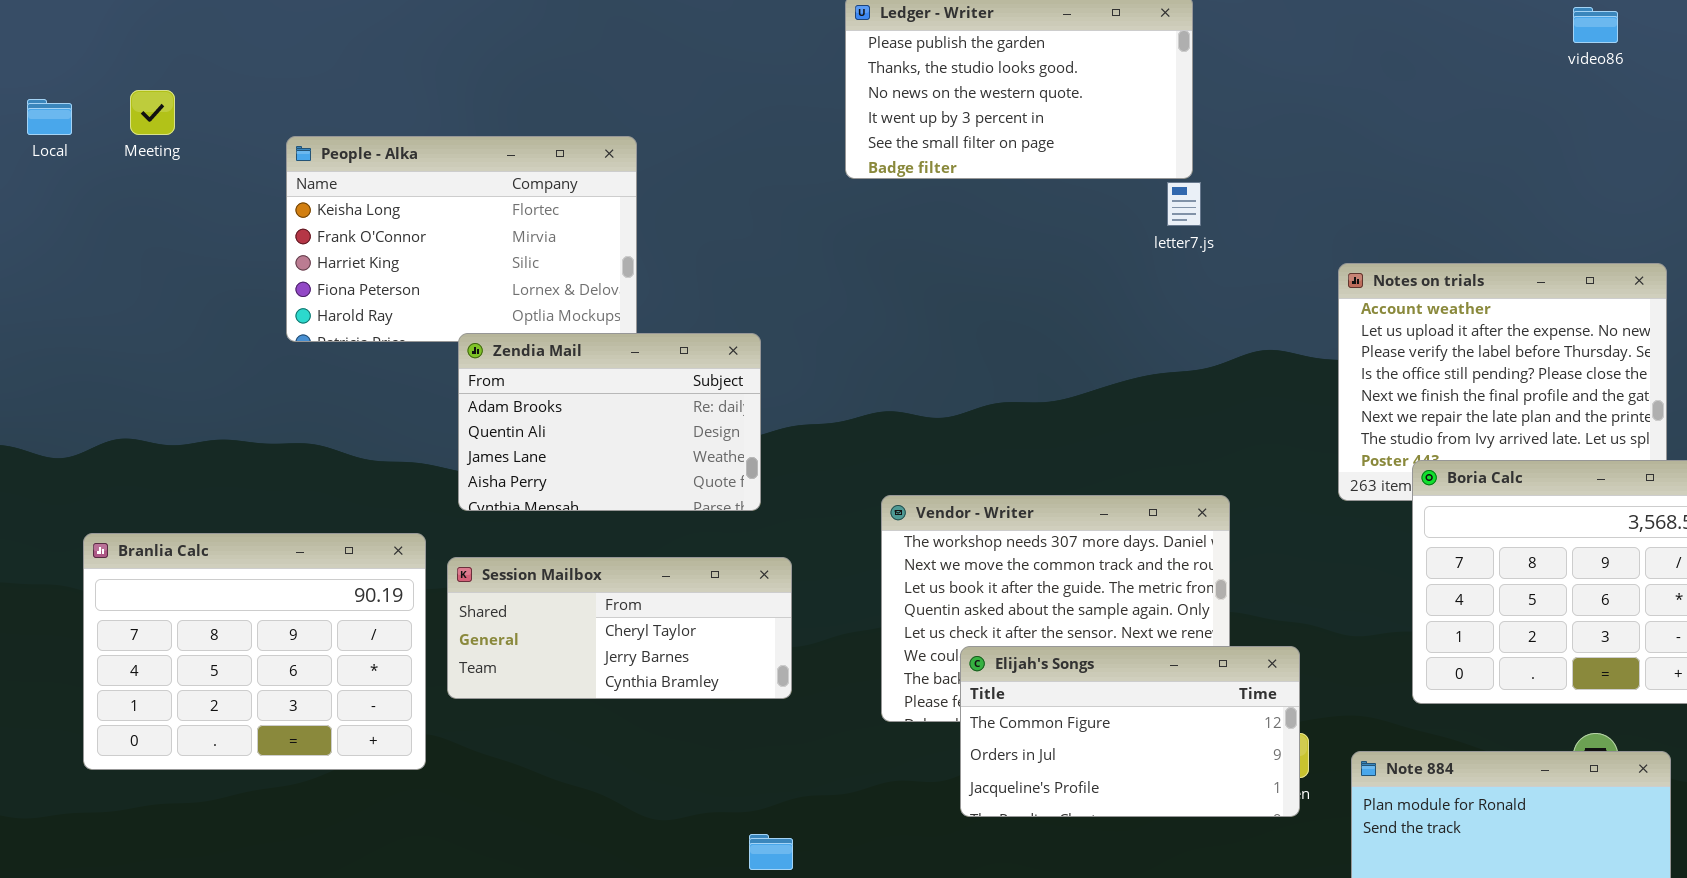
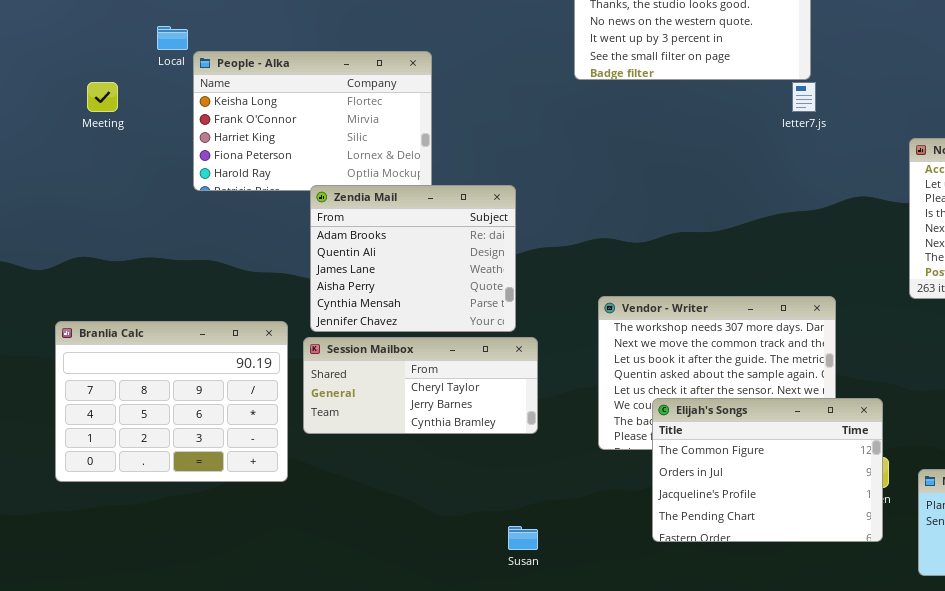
Meeting: [130,90,175,135] -> [87,82,118,112], moved
Local: [27,99,72,135] -> [157,26,188,50], moved
Zendia Mail: [458,333,761,511] -> [310,185,516,332], resized
Elijah's Songs: [960,646,1300,817] -> [652,398,883,542], resized

